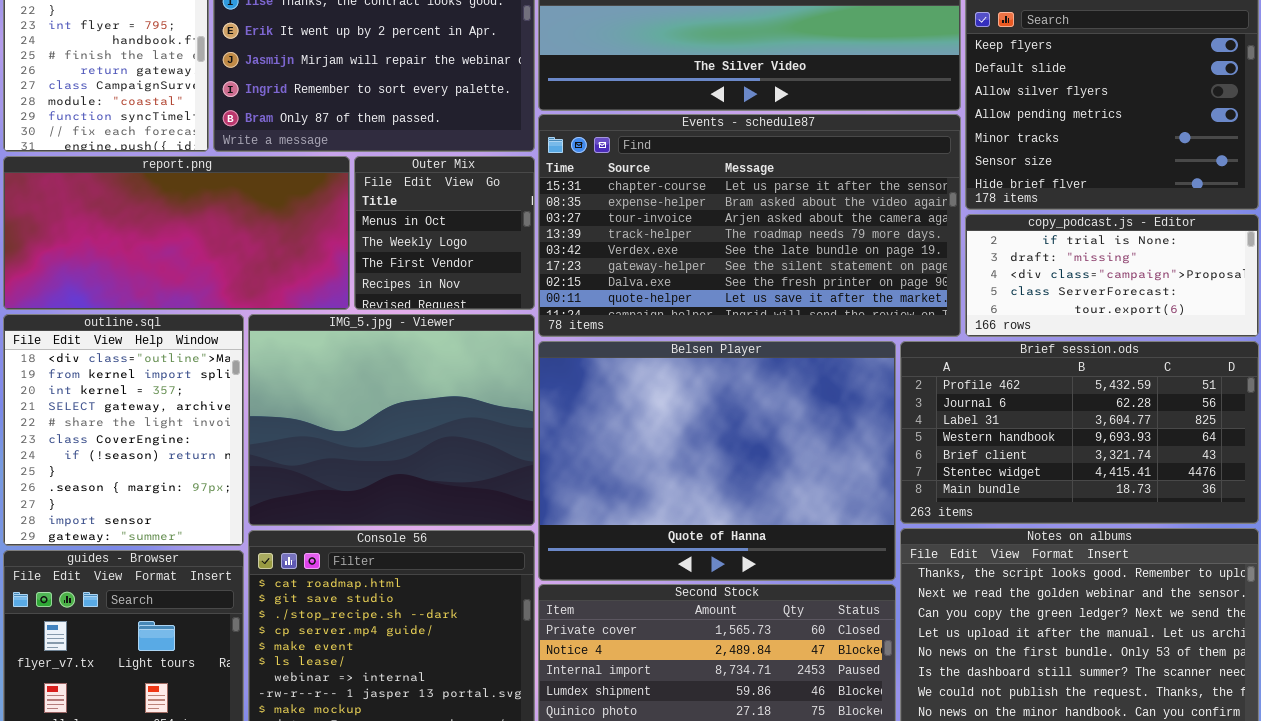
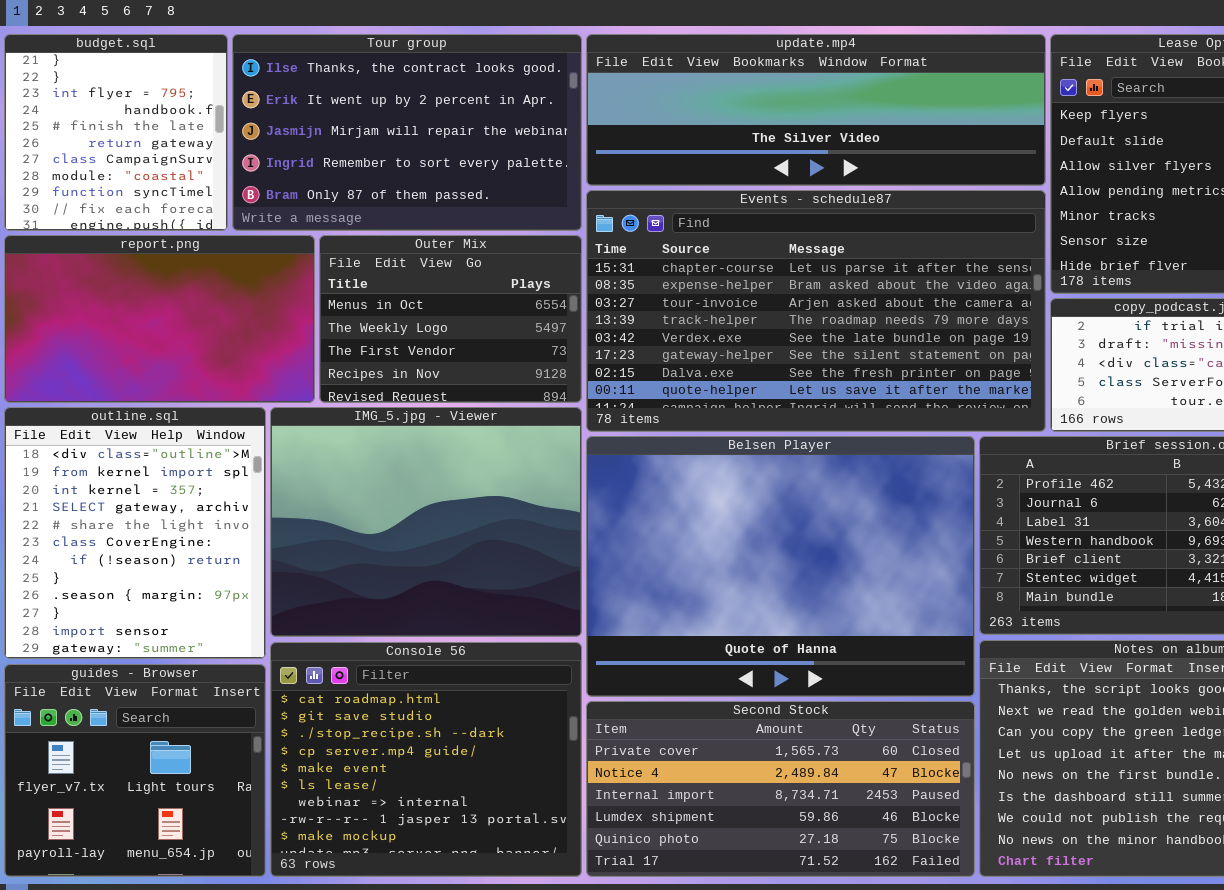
report.png: [3,156,350,310] -> [4,235,315,403], resized
Outer Mix: [354,156,535,310] -> [319,235,582,403], resized

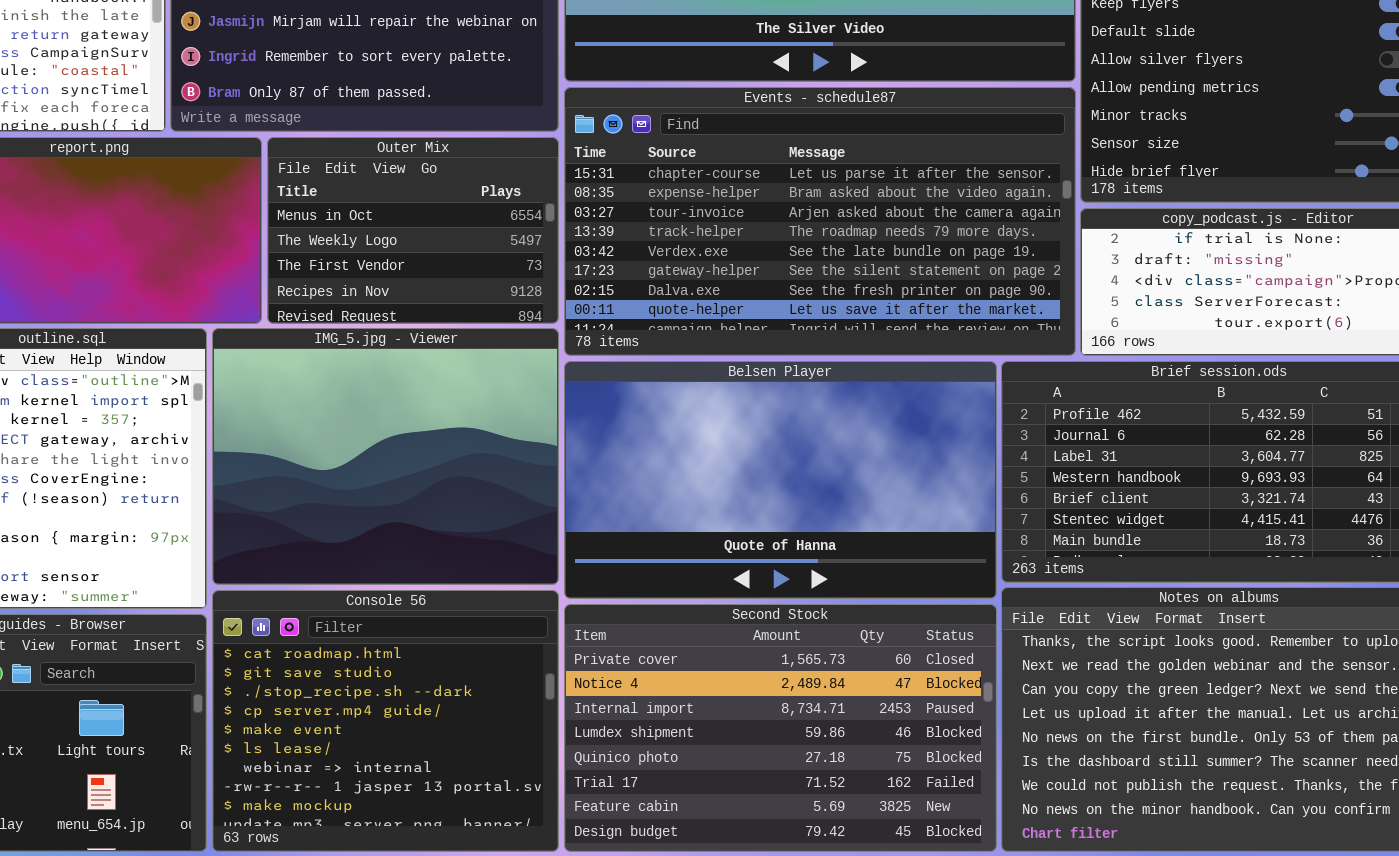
Belsen Player: [586,436,975,697] -> [564,361,997,599], resized
Second Stock: [586,701,975,877] -> [564,604,997,852], resized

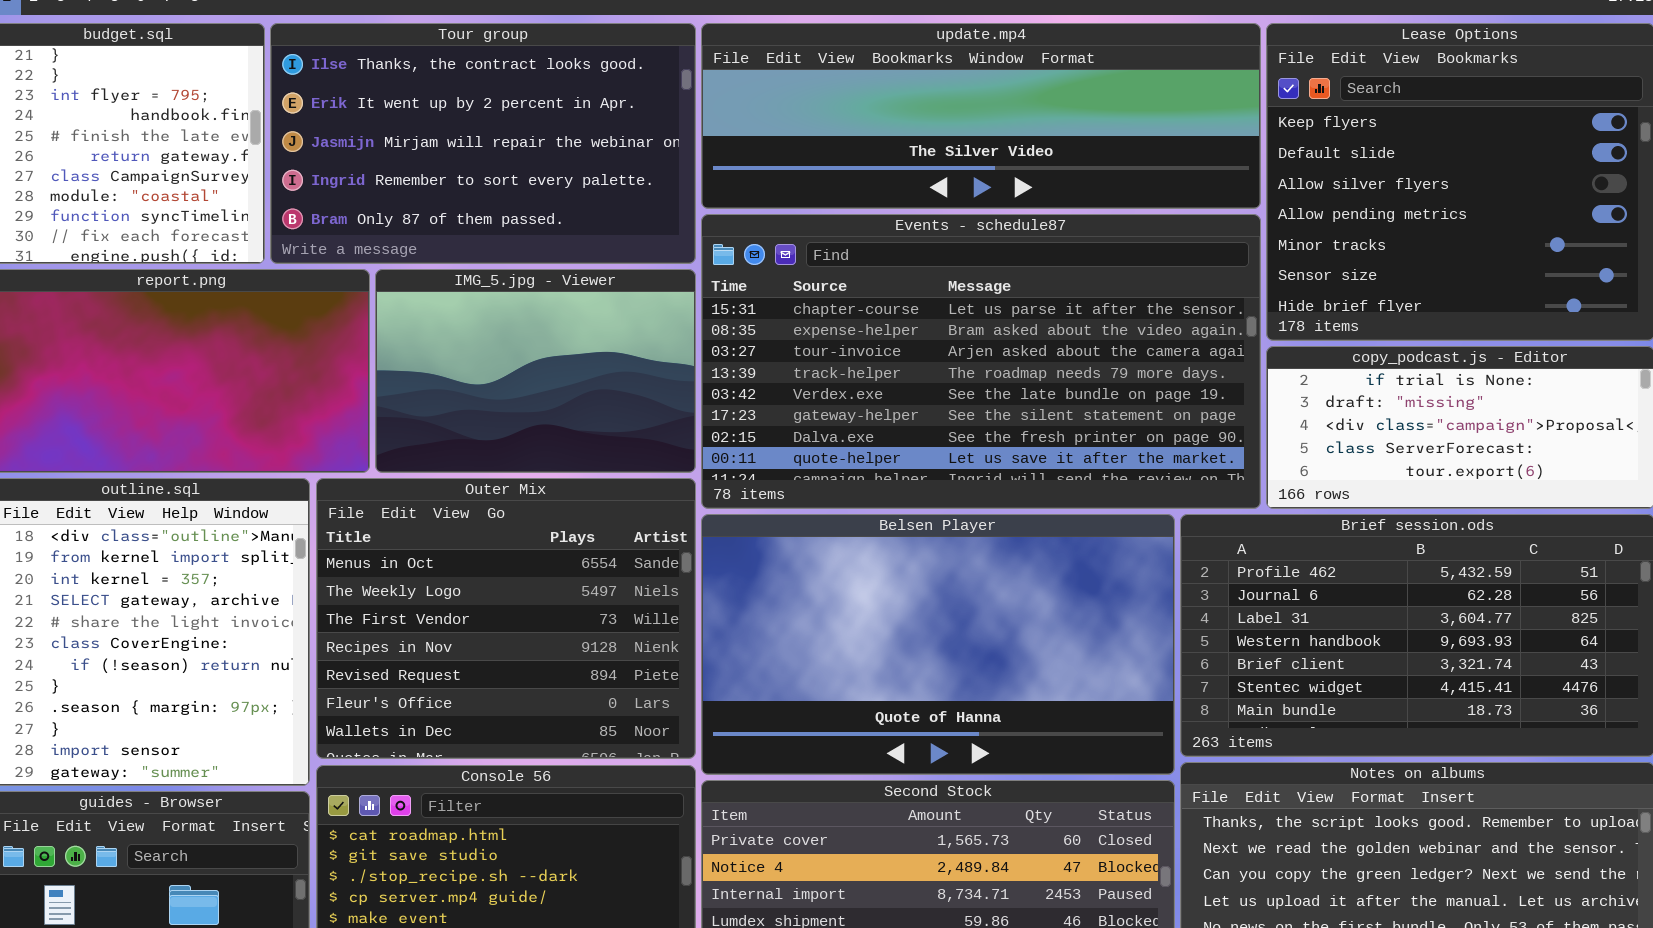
Outer Mix: [267,137,559,324] -> [316,478,696,759], moved, resized
IMG_5.jpg - Viewer: [212,328,559,585] -> [375,269,696,473], moved, resized

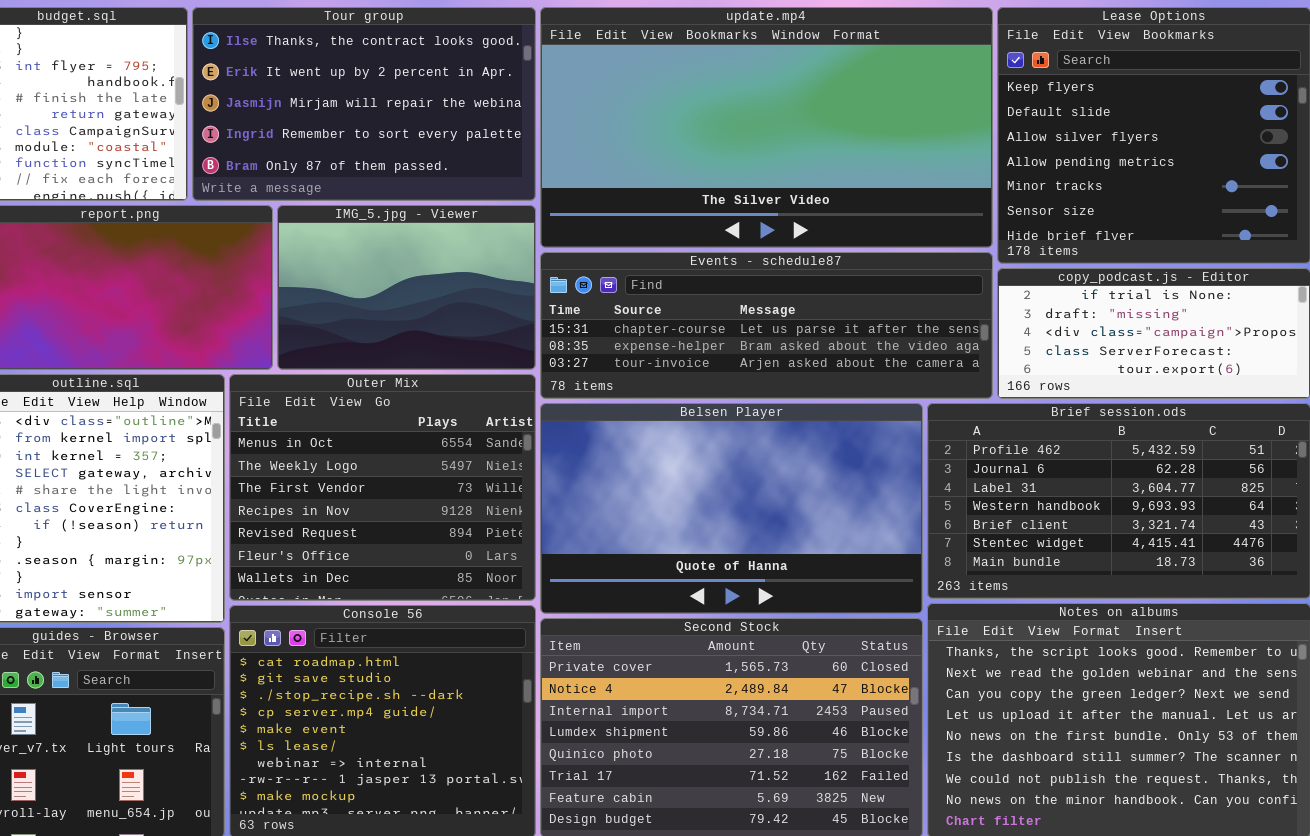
update.mp4: [701,23,1261,209] -> [540,7,993,248], resized
Events - schedule87: [701,214,1261,509] -> [540,252,993,399], resized

